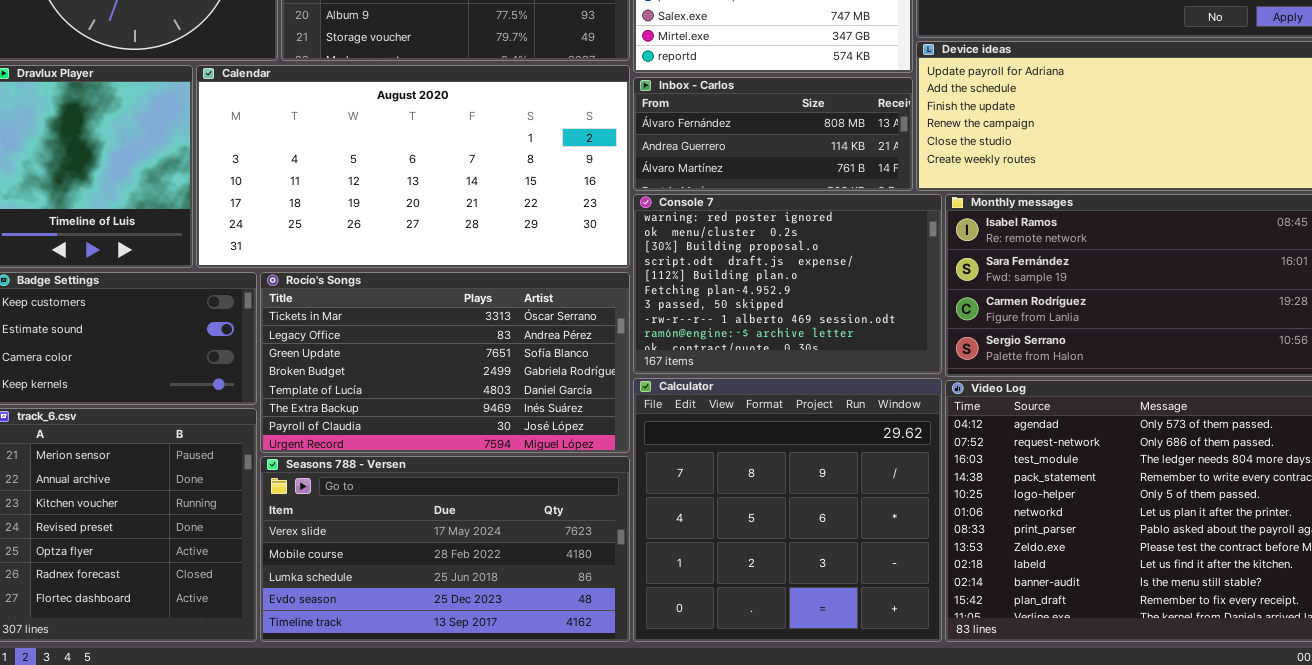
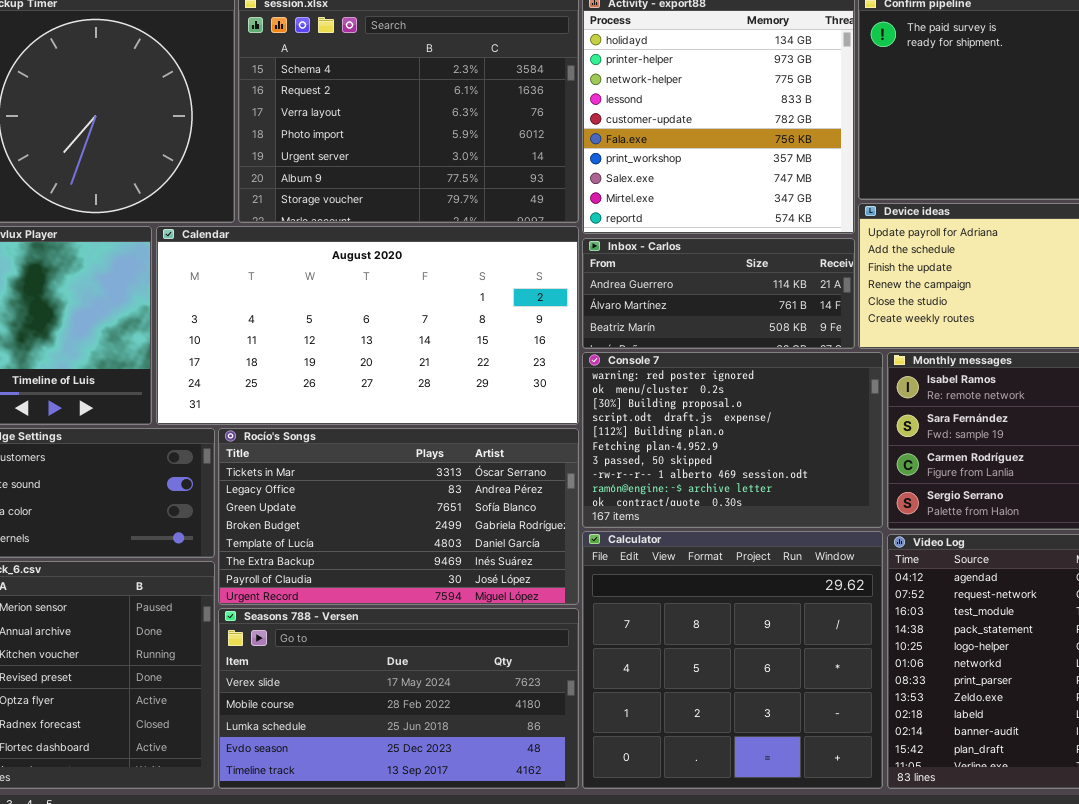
Inbox - Carlos: [633,77,913,191] -> [582,238,855,349], scrolled down 1 row

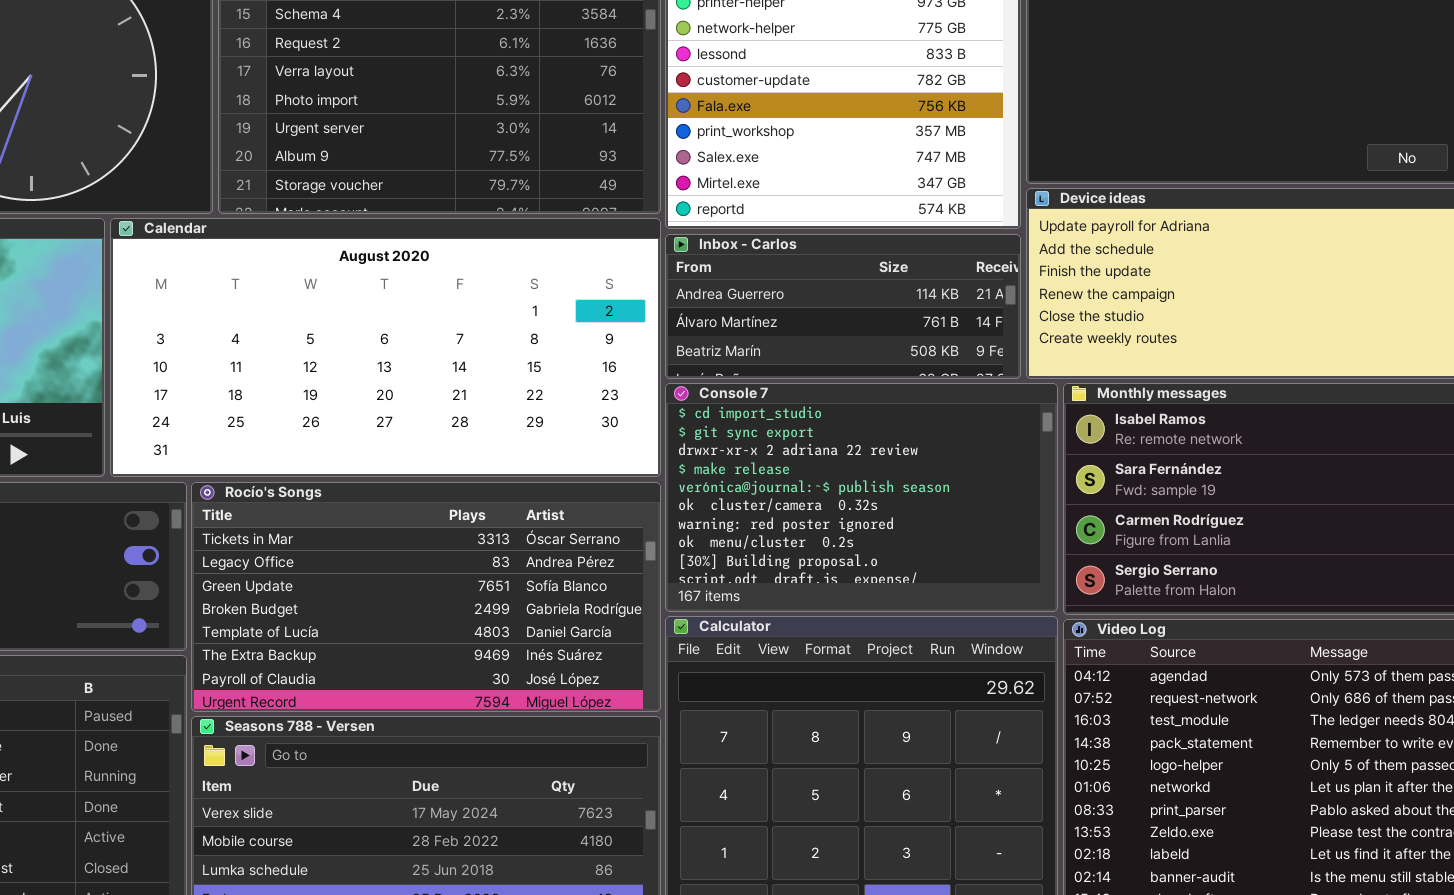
Console 7: [582,352,883,528] -> [665,383,1058,612], scrolled up 6 rows

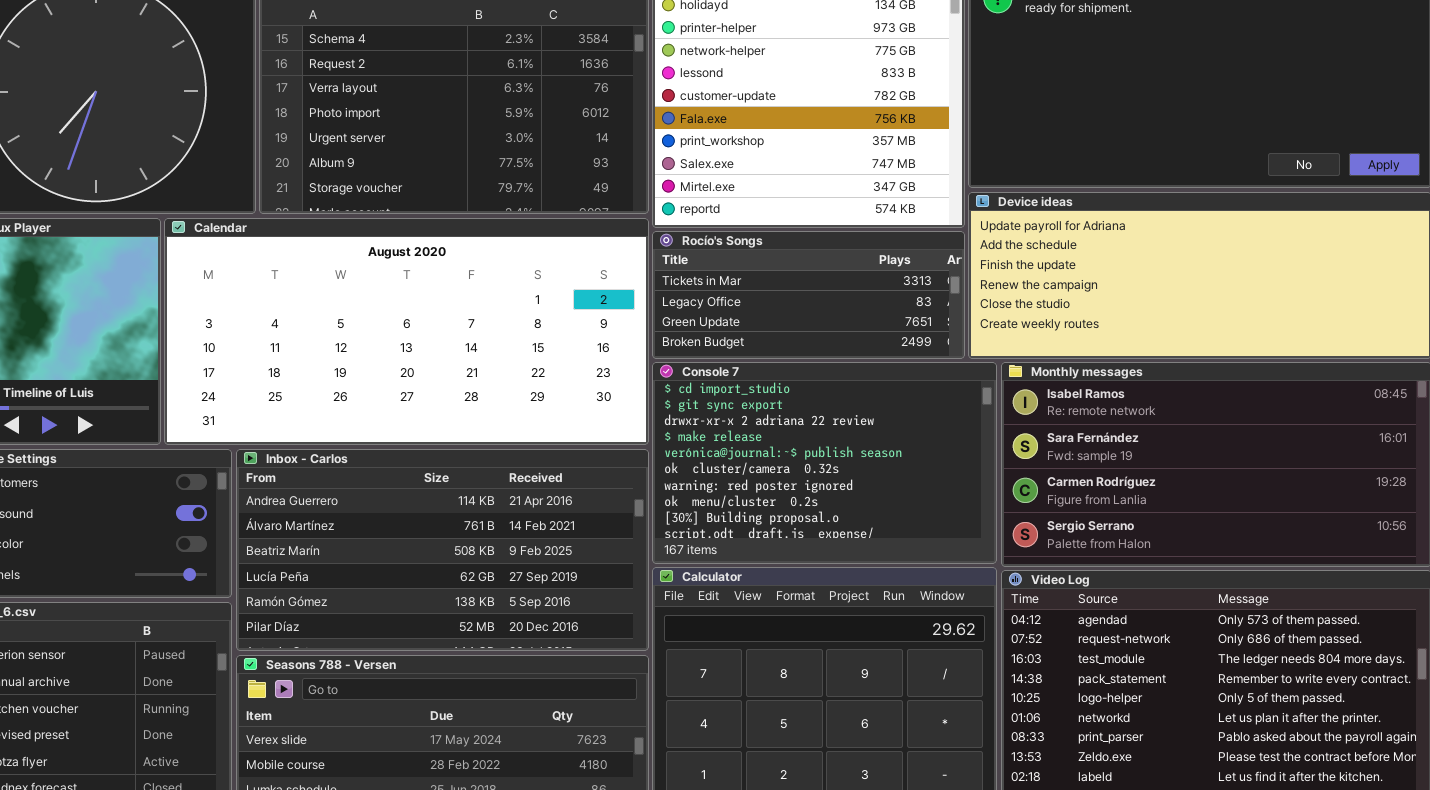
Inbox - Carlos: [665,234,1021,379] -> [236,449,649,651], moved, resized
Rocío's Songs: [191,482,661,712] -> [652,231,965,359], moved, resized

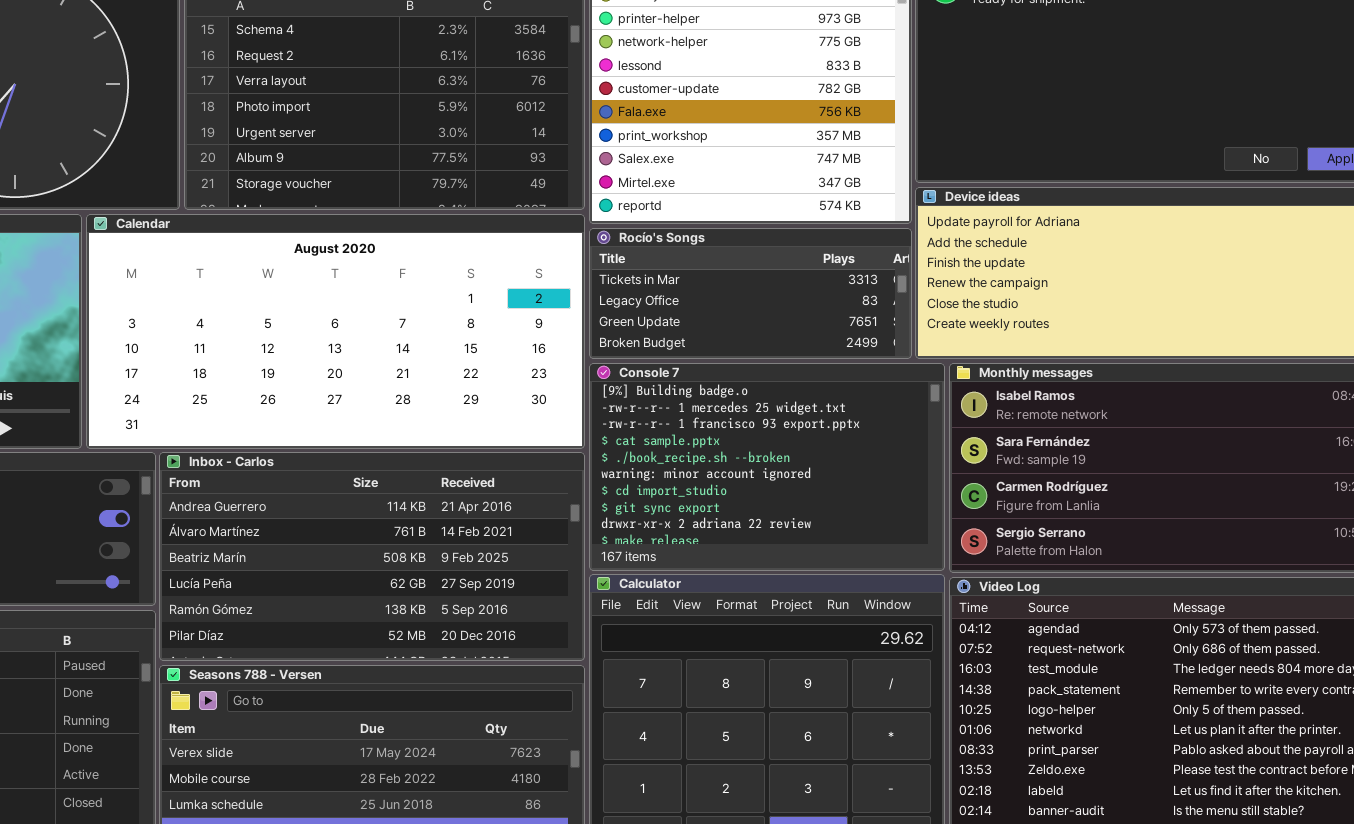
Console 7: [652,362,997,564] -> [589,363,945,571], scrolled up 6 rows

